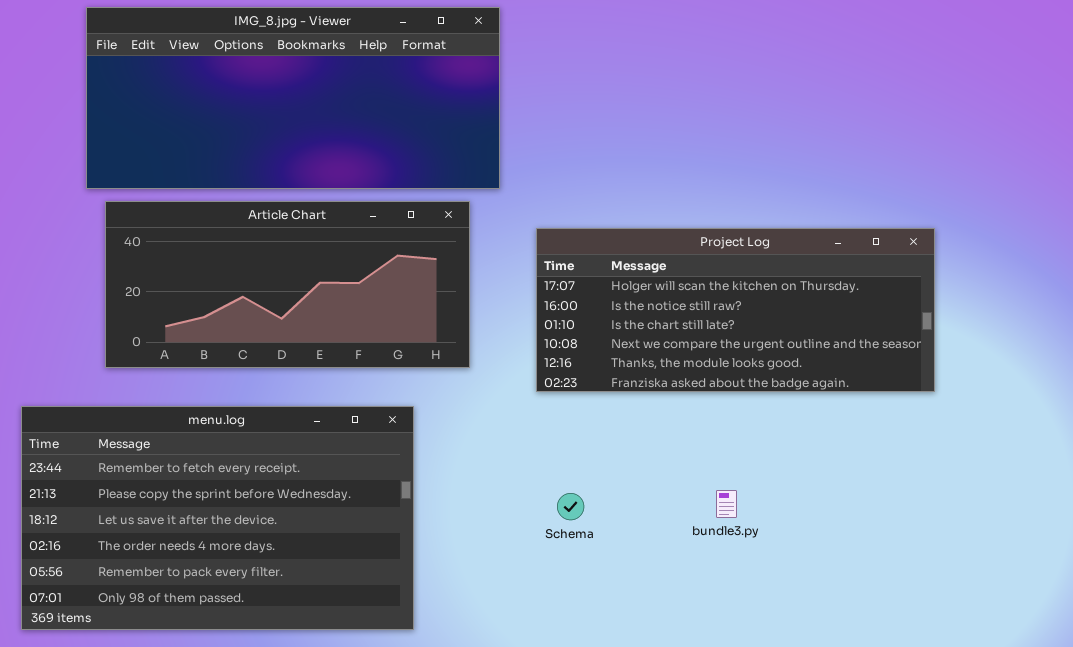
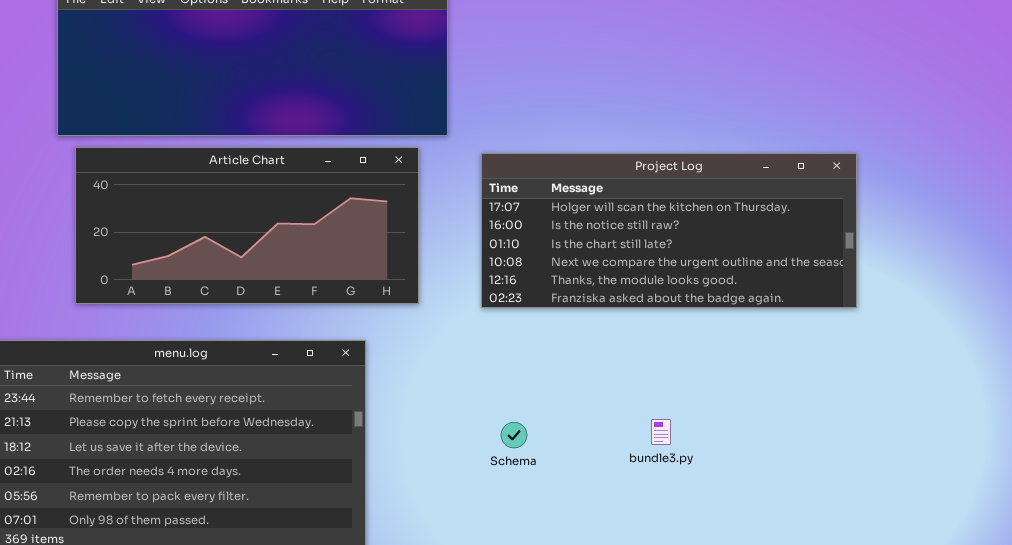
Project Log: [536,228,935,392] -> [481,153,857,308], moved

